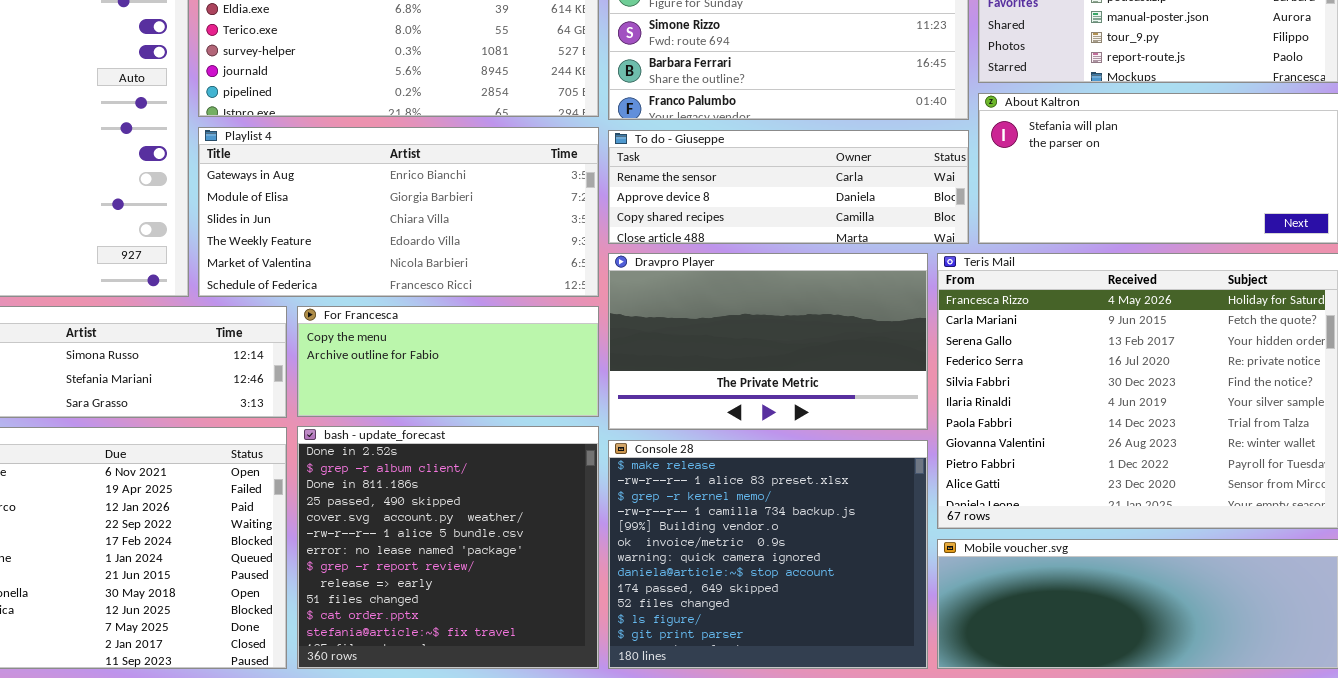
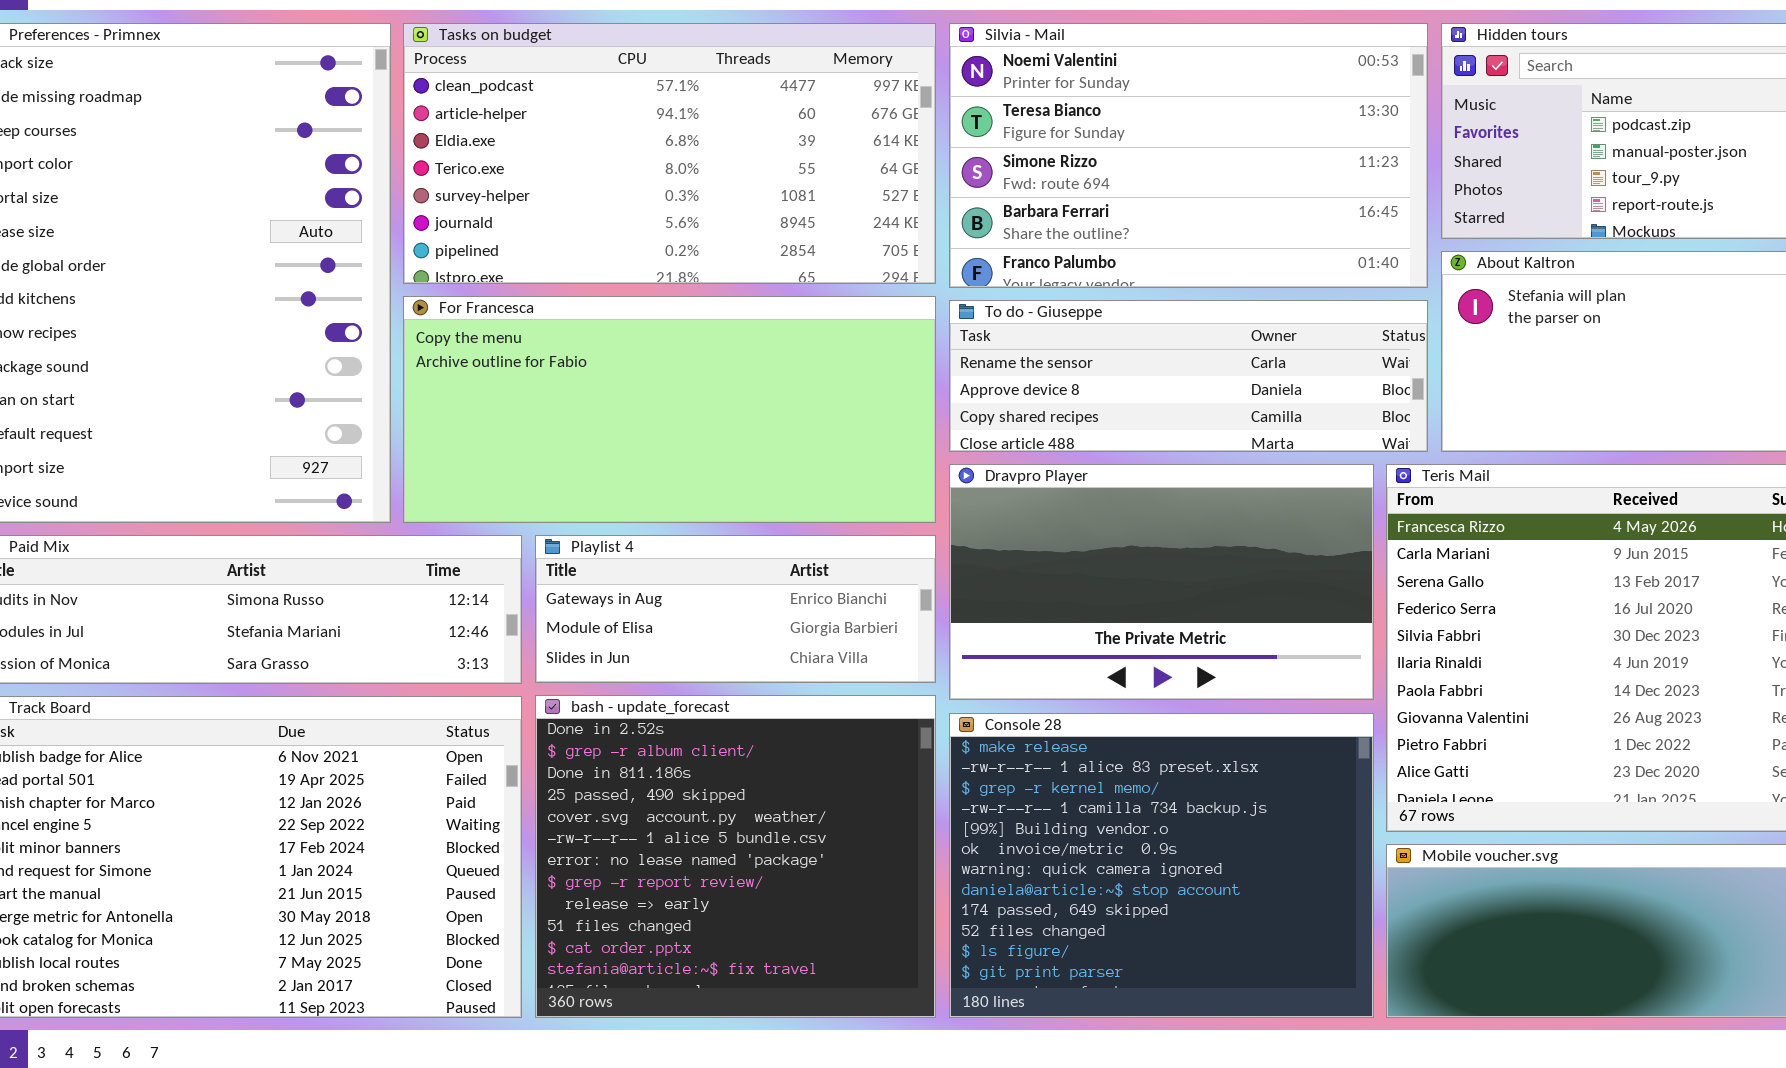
Playlist 4: [198,127,599,297] -> [535,535,936,683], moved, resized
For Francesca: [297,306,599,417] -> [403,296,936,523], moved, resized

